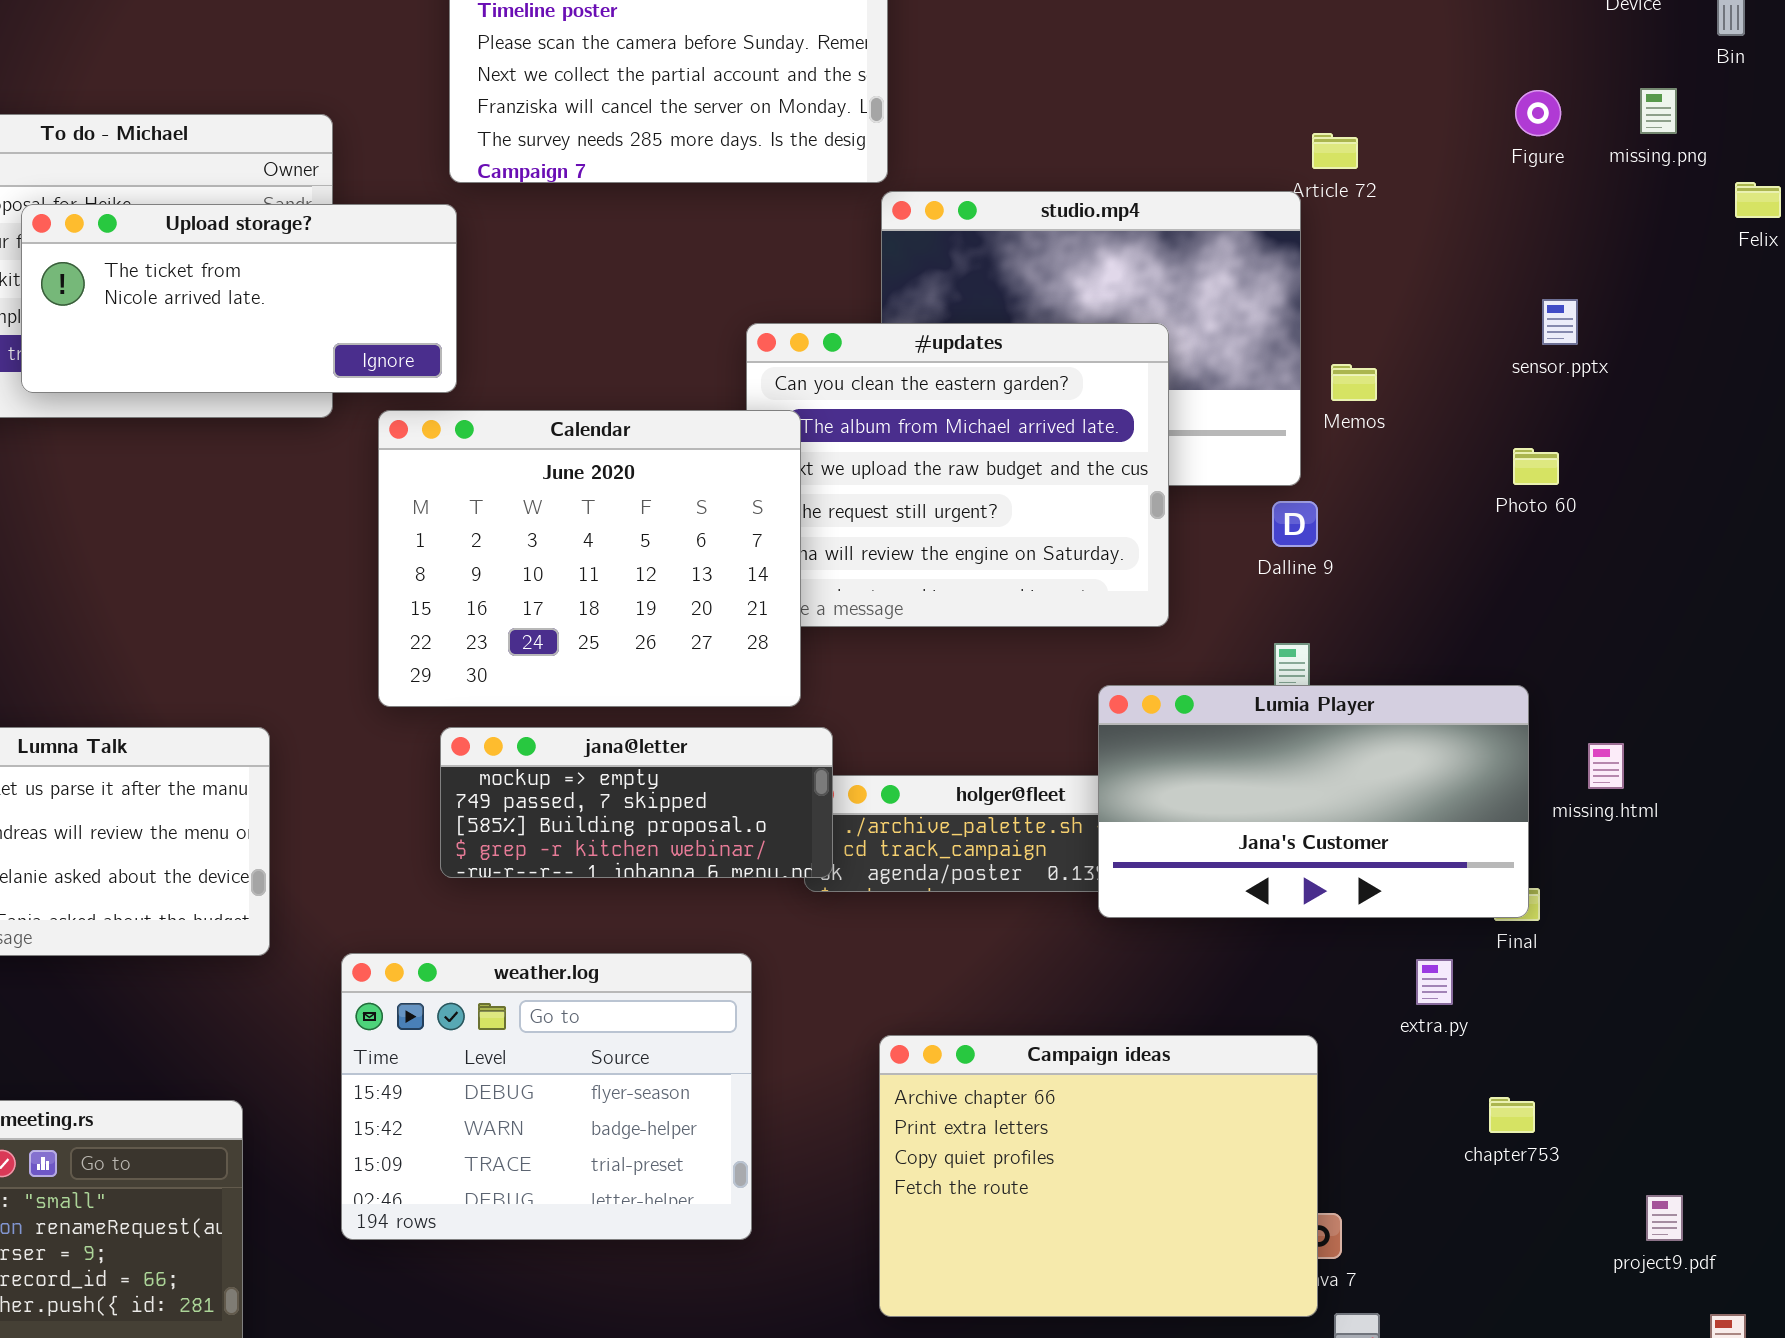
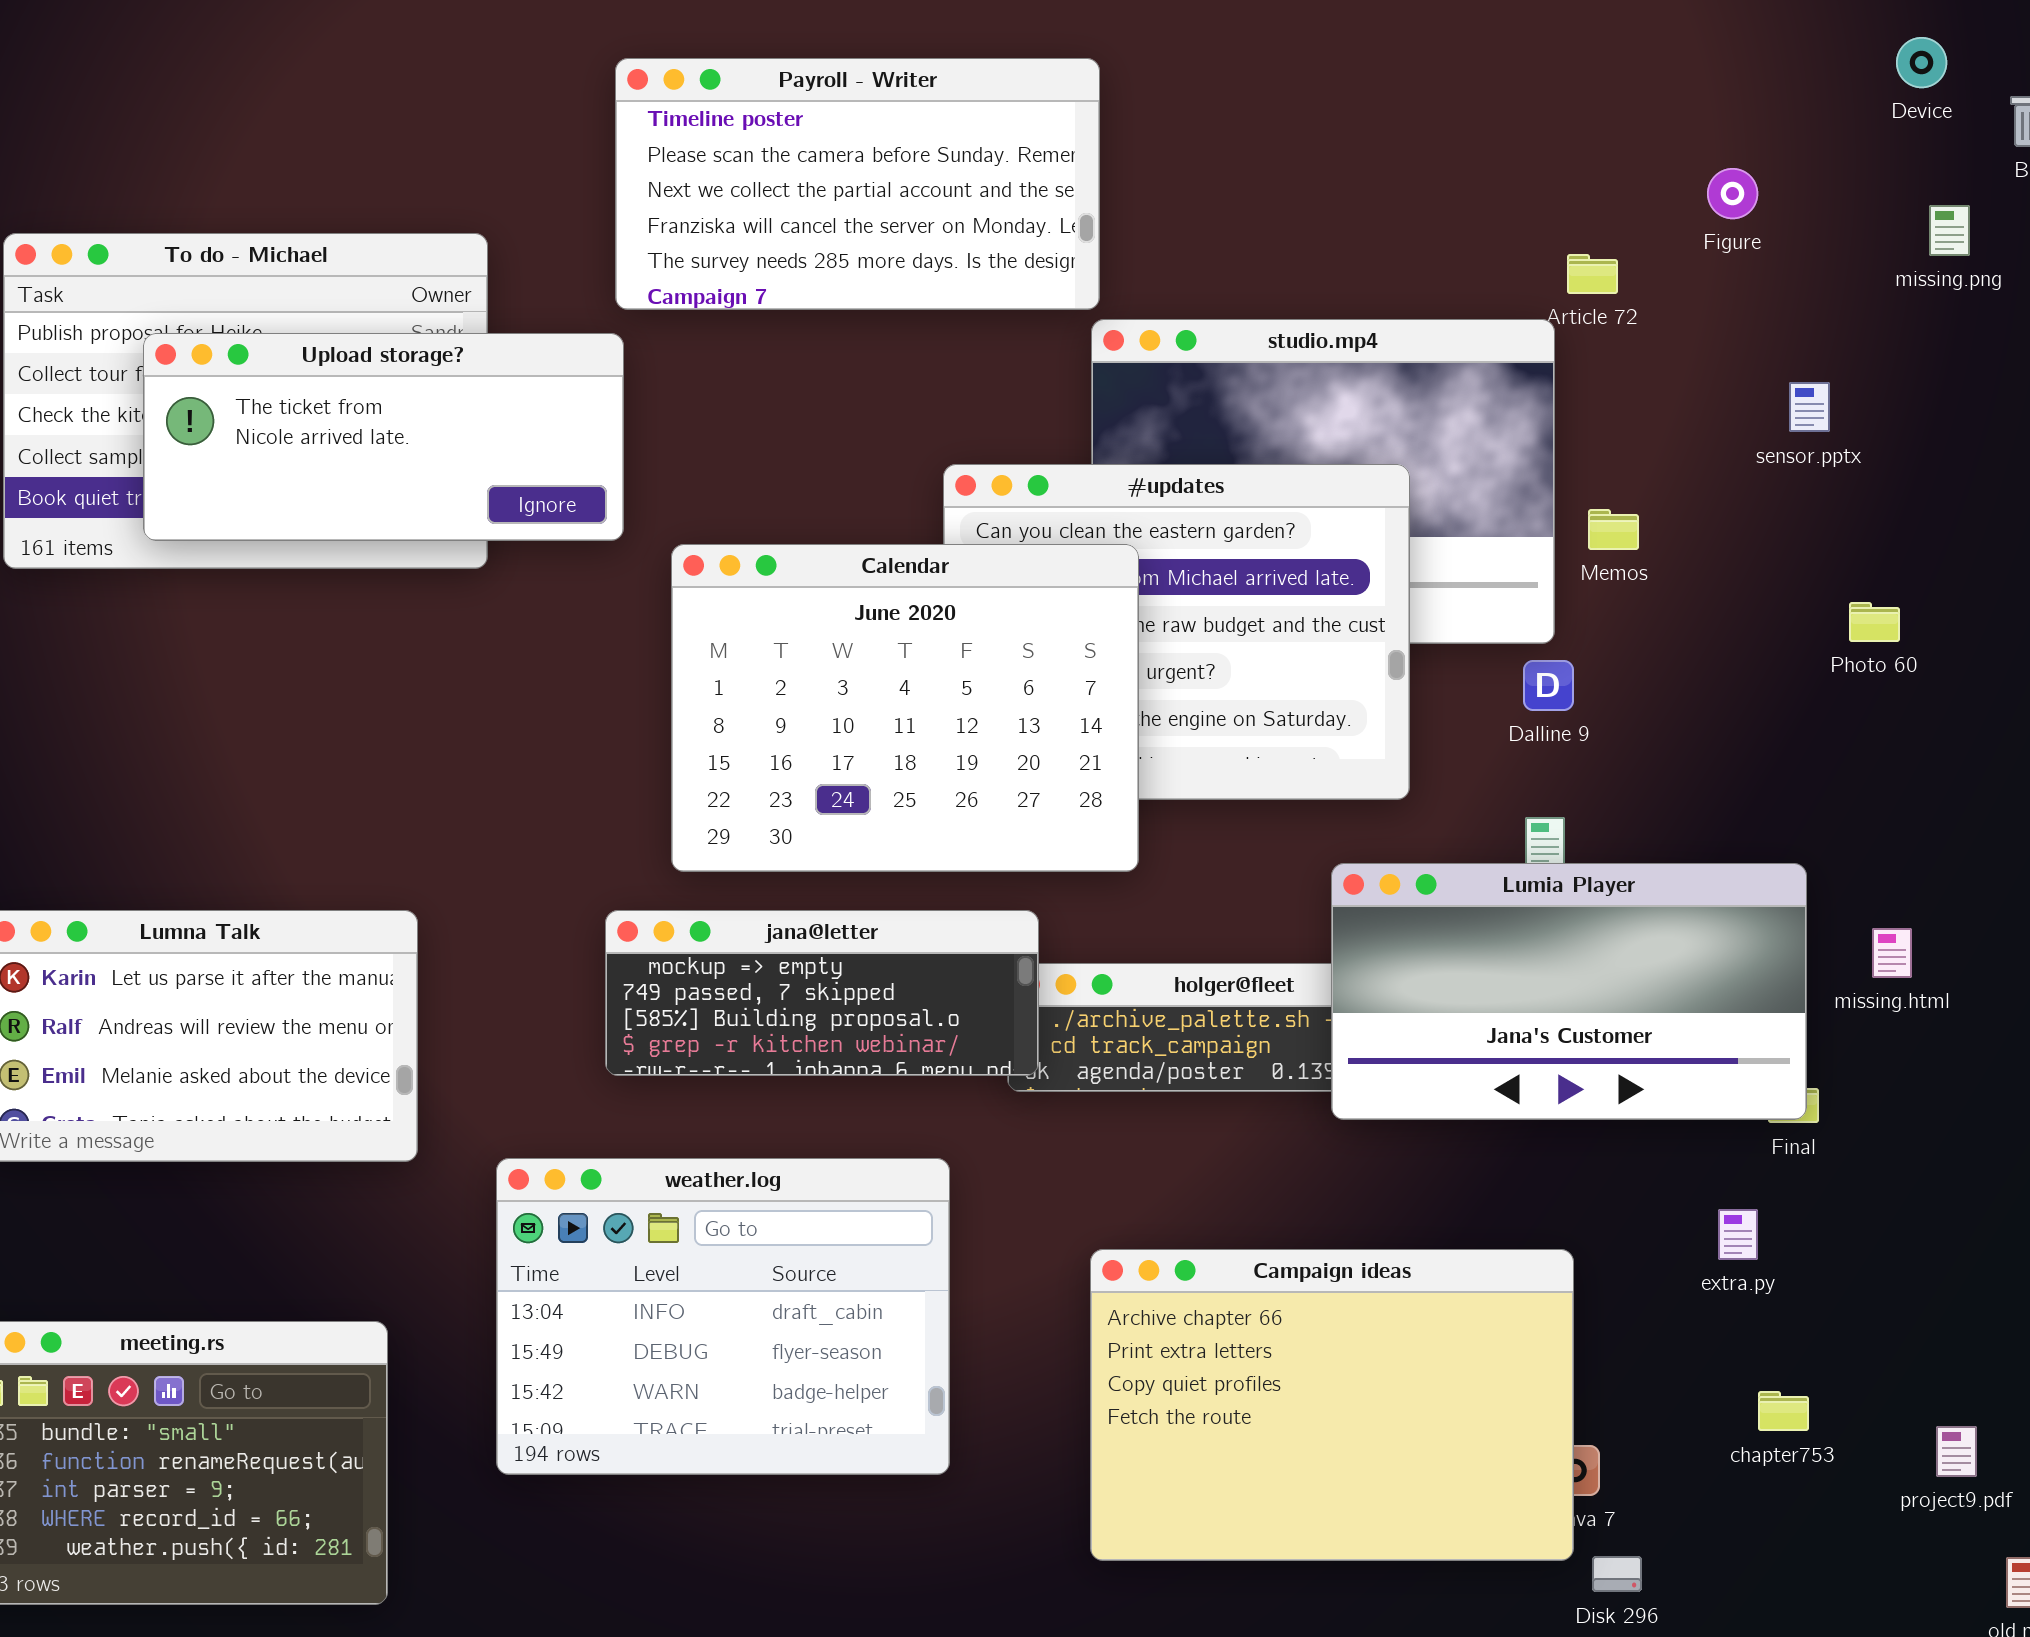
Figure: [1515,90,1561,136] -> [1707,168,1758,219], moved
sensor.pptx: [1542,299,1578,345] -> [1789,382,1830,432], moved
Calendar: [378,410,801,707] -> [671,544,1139,872], moved
Photo 60: [1513,448,1559,485] -> [1849,602,1900,642], moved
weather.log: [341,953,752,1240] -> [496,1158,950,1475], scrolled up 1 row
extra.py: [1416,959,1453,1005] -> [1718,1209,1758,1260], moved
chapter753: [1489,1097,1535,1133] -> [1758,1391,1809,1431], moved

